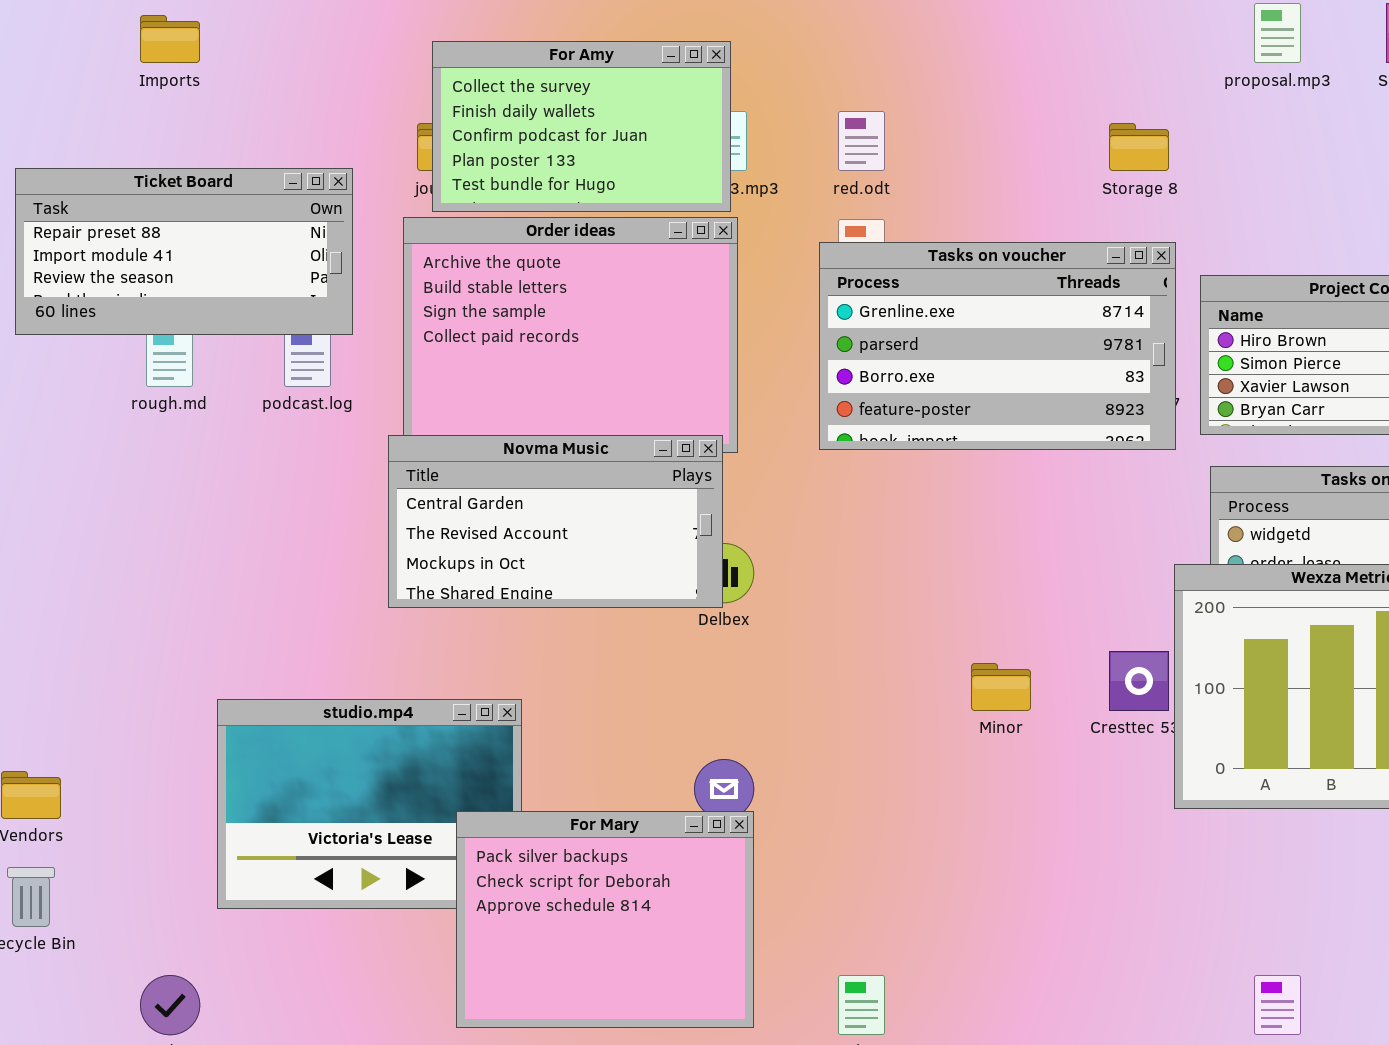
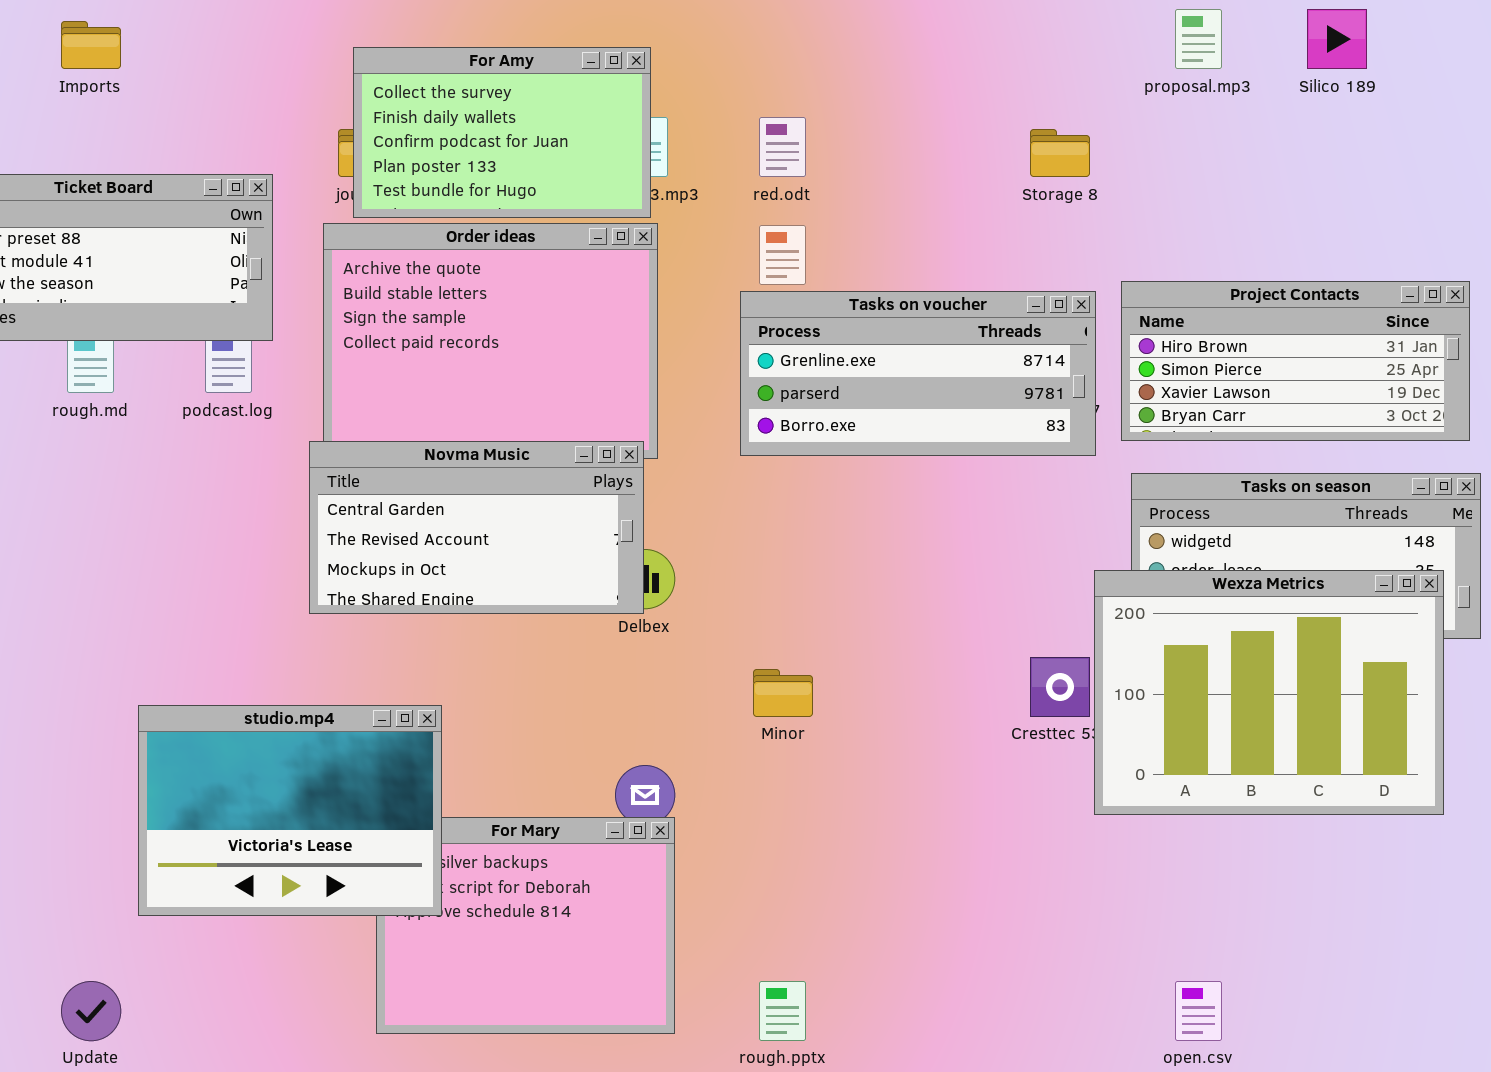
Tasks on voucher: [819,242,1176,450] -> [740,291,1096,456], resized
Minor: [971,663,1031,711] -> [753,669,813,717], moved
studio.mp4: [217,699,522,909] -> [138,705,442,916], raised

